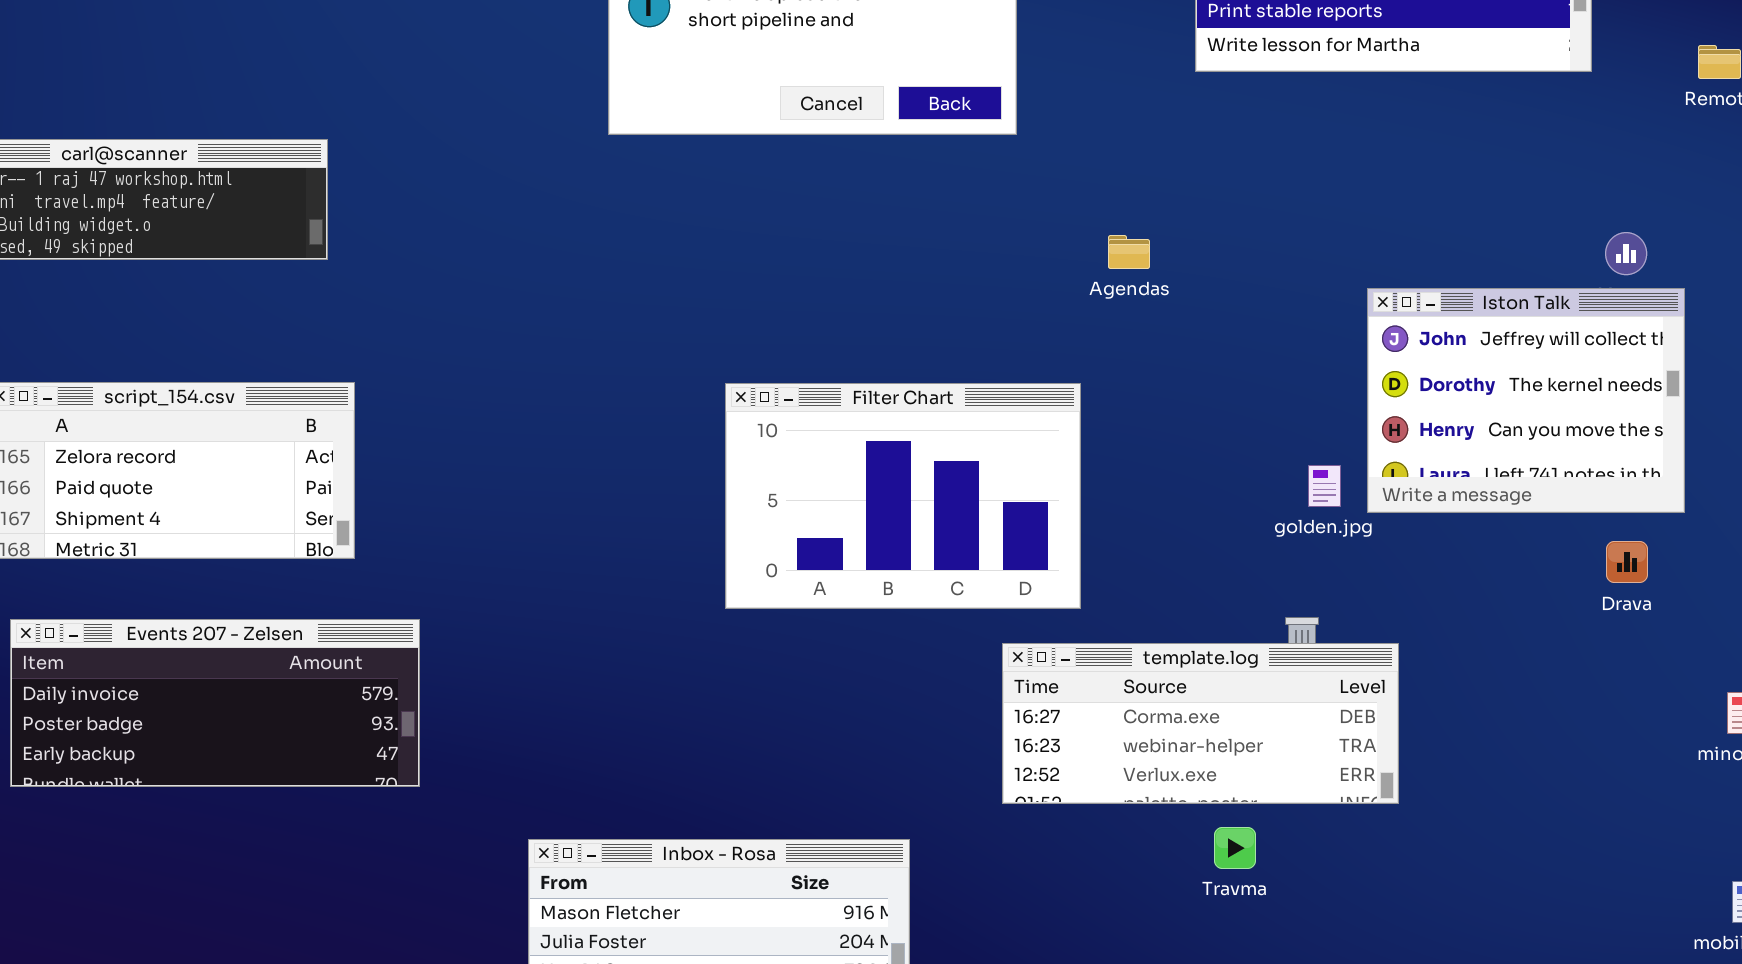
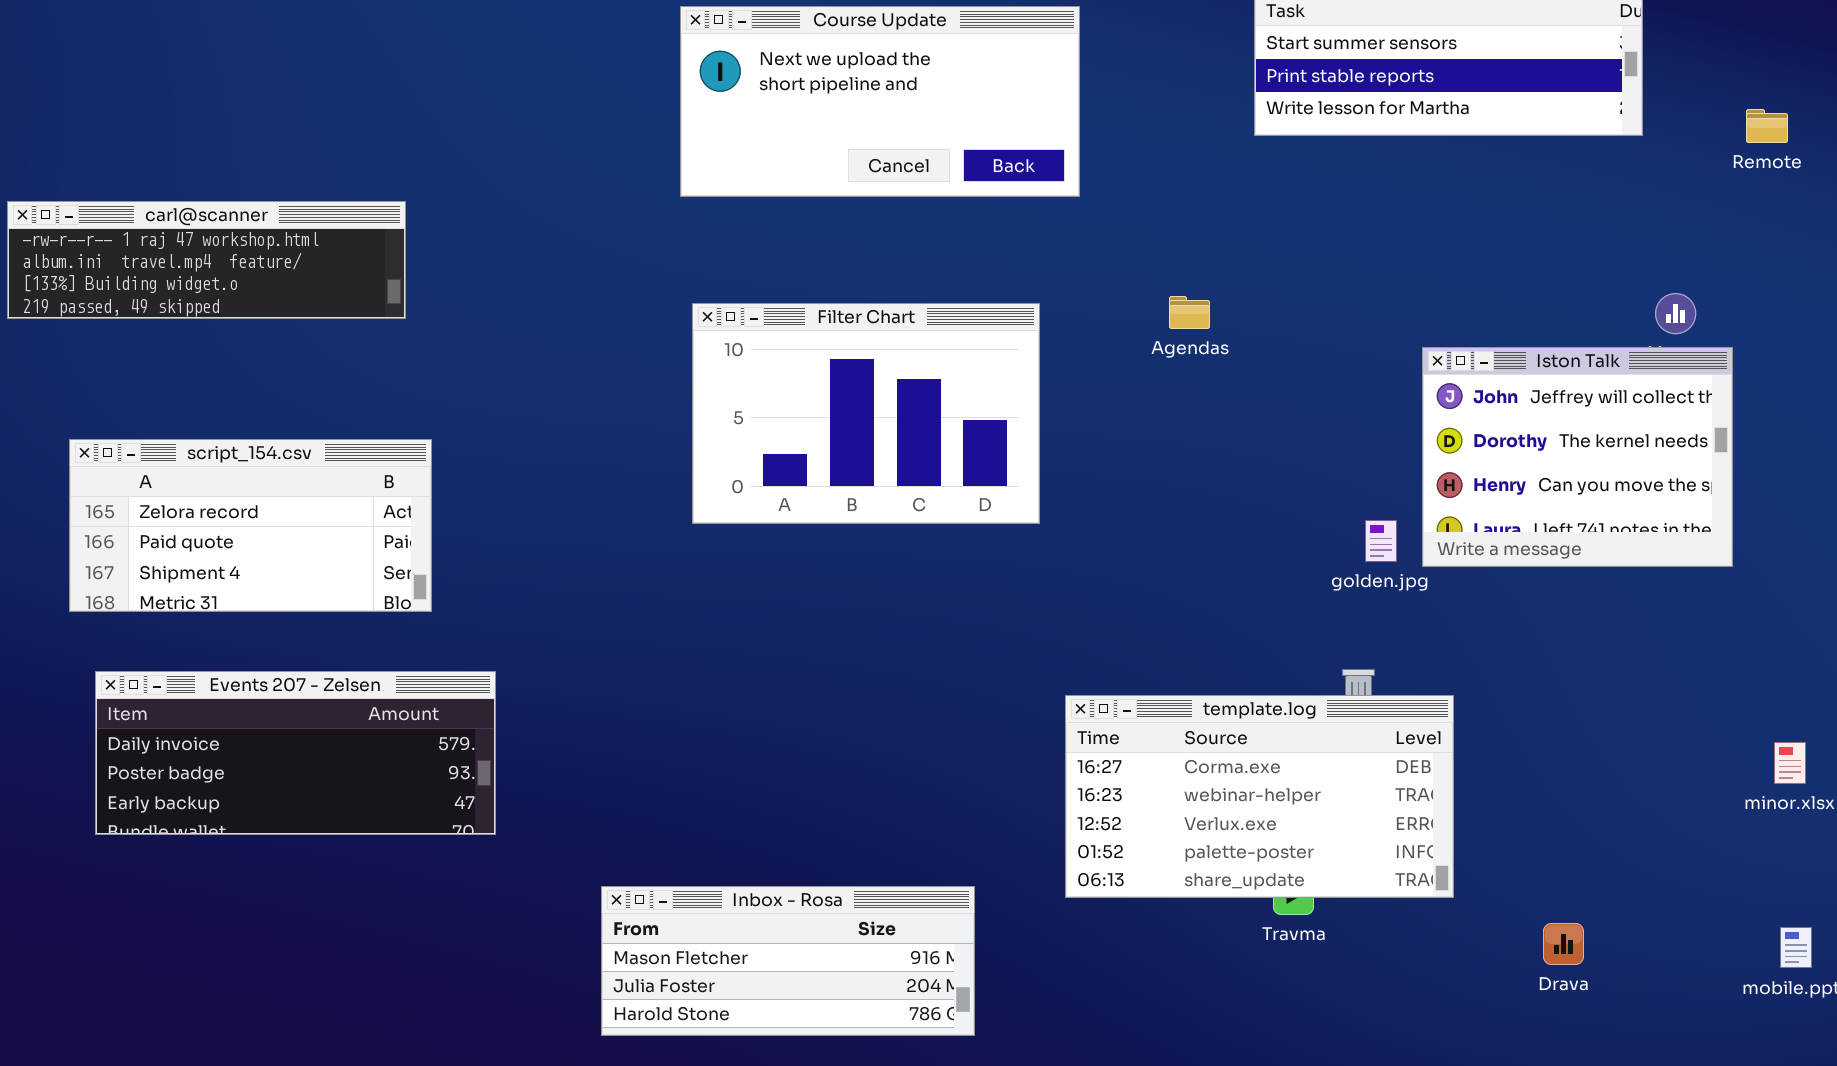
Filter Chart: [725,383,1081,609] -> [692,303,1040,524], moved
Drava: [1606,541,1648,583] -> [1543,923,1584,965], moved
template.log: [1002,643,1399,804] -> [1065,695,1454,898], resized

